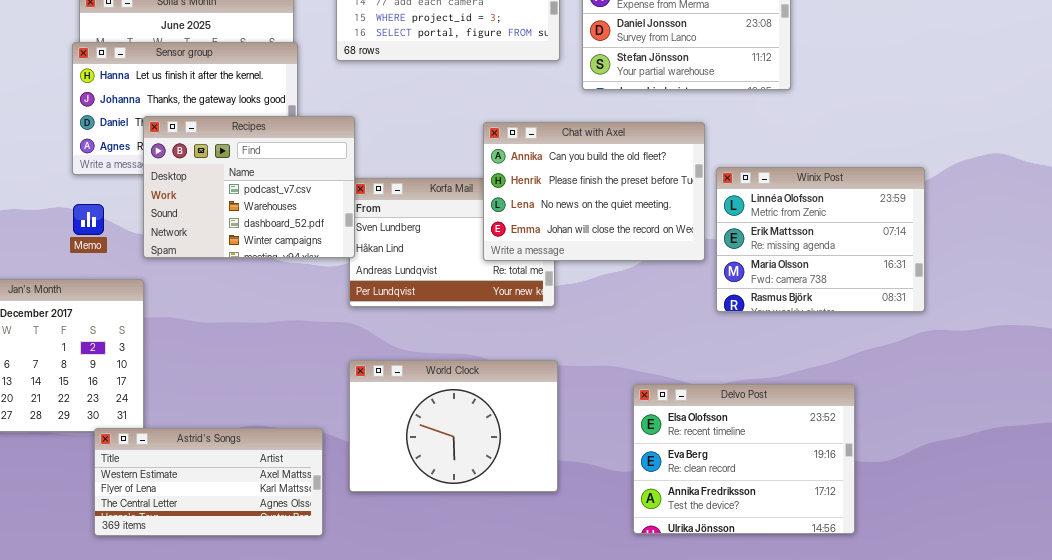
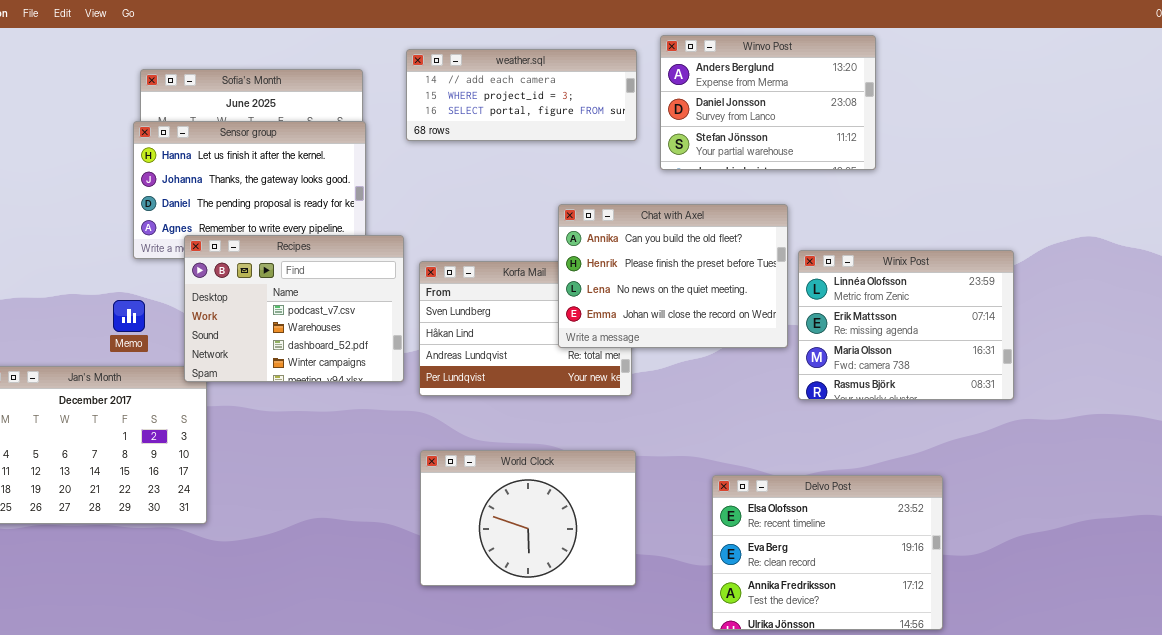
Recipes: [143,116,355,258] -> [184,235,404,382], moved
Memo: [73,204,104,235] -> [113,300,145,332], moved
Astrid's Songs: [94,428,323,536] -> none, closed

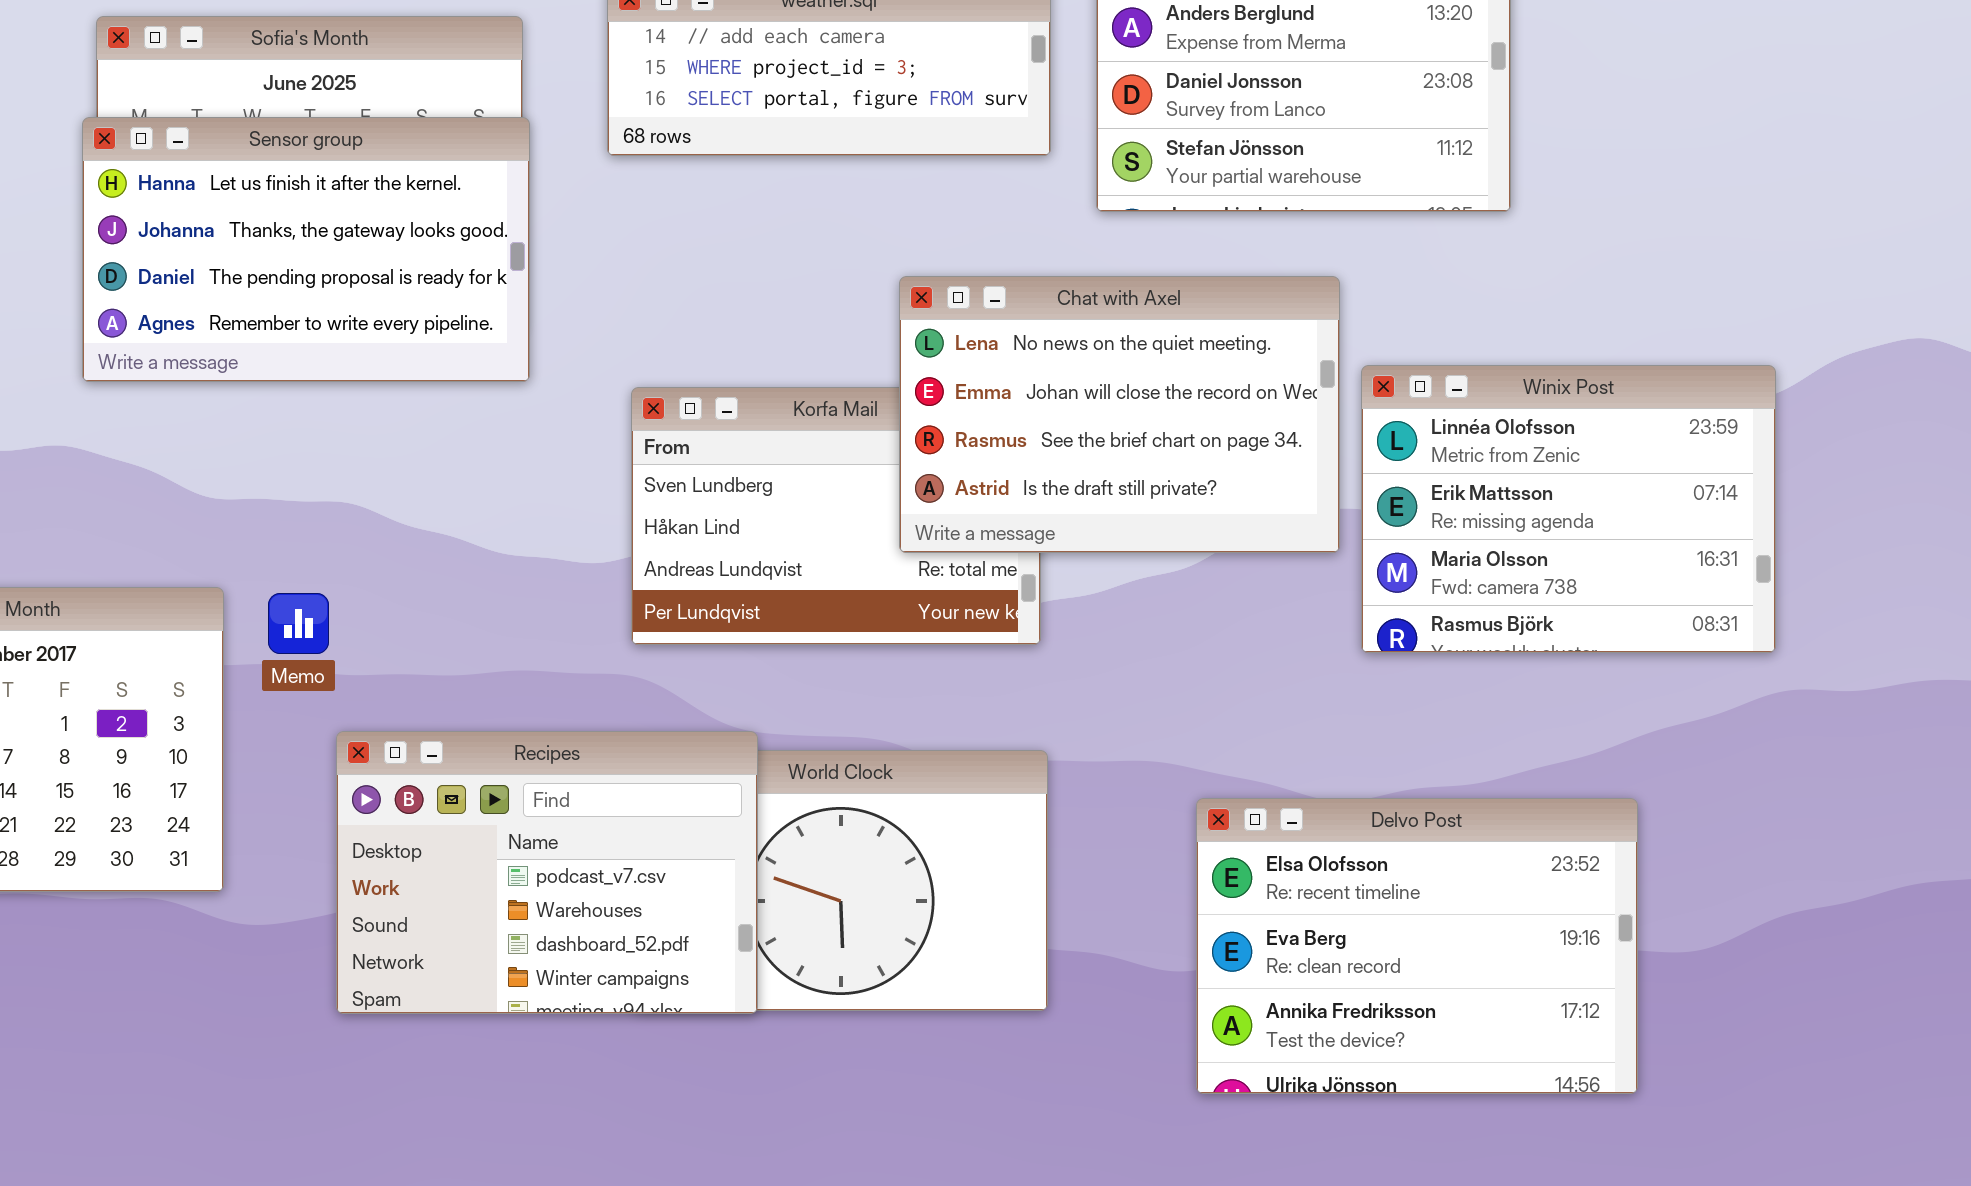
Chat with Axel: [558,204,788,348] -> [899,276,1340,553], scrolled down 2 rows
Recipes: [184,235,404,382] -> [336,731,758,1014], moved
Memo: [113,300,145,332] -> [268,593,329,654], moved

